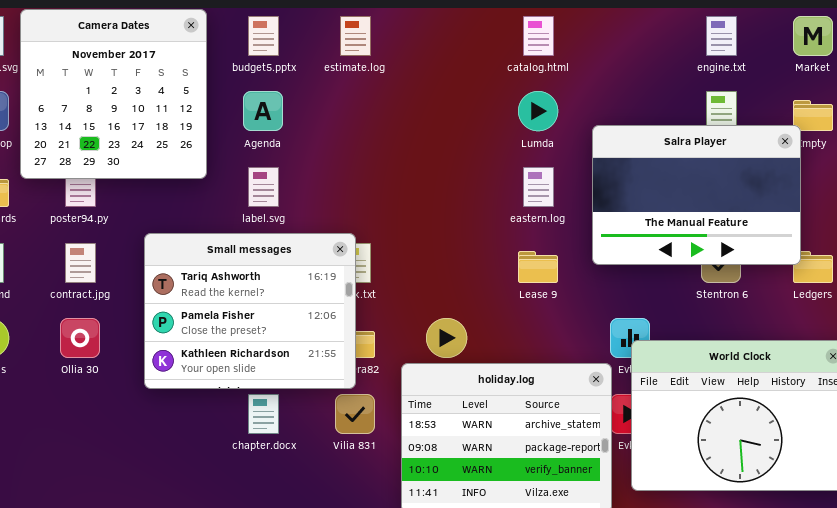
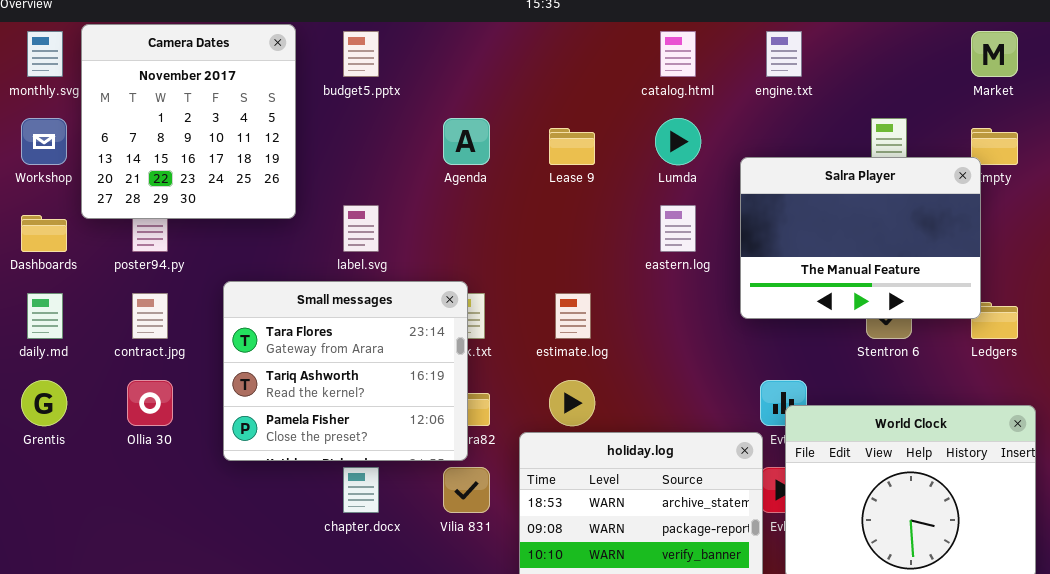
estimate.log: [340,16,371,56] -> [555,293,591,339], moved
engine.txt: [706,16,737,56] -> [766,31,802,77], moved
Agenda: [243,91,283,131] -> [443,118,490,165], moved
Small messages: [144,233,356,389] -> [223,281,468,461], scrolled up 1 row
Lease 9: [518,251,558,283] -> [549,128,595,165], moved

